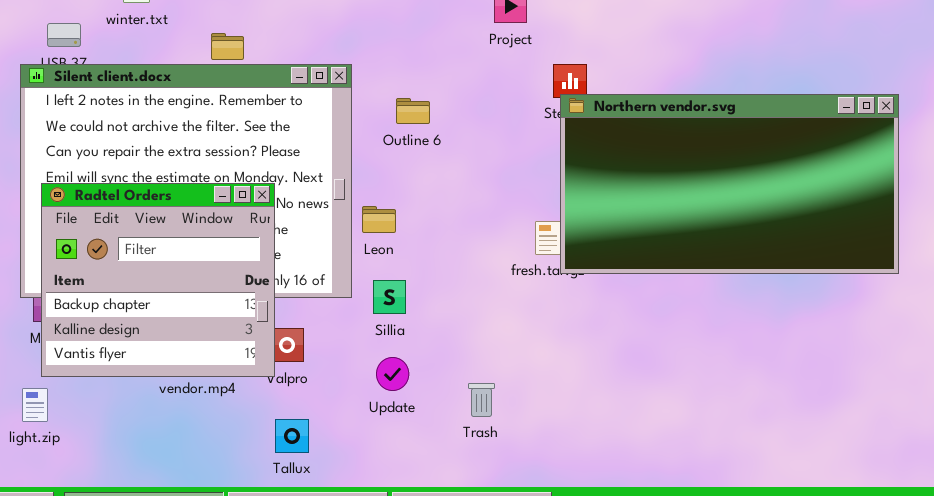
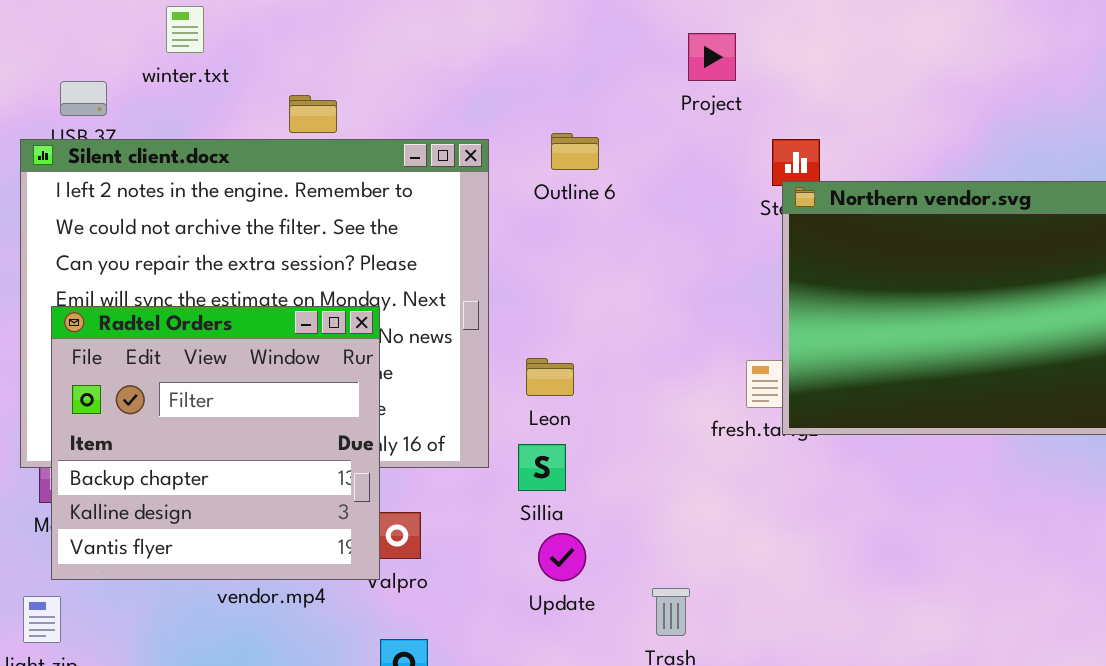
Outline 6: [396,98,430,124] -> [551,133,599,170], moved
Leon: [362,206,396,233] -> [526,358,574,396], moved
Update: [376,357,409,391] -> [538,533,586,581], moved

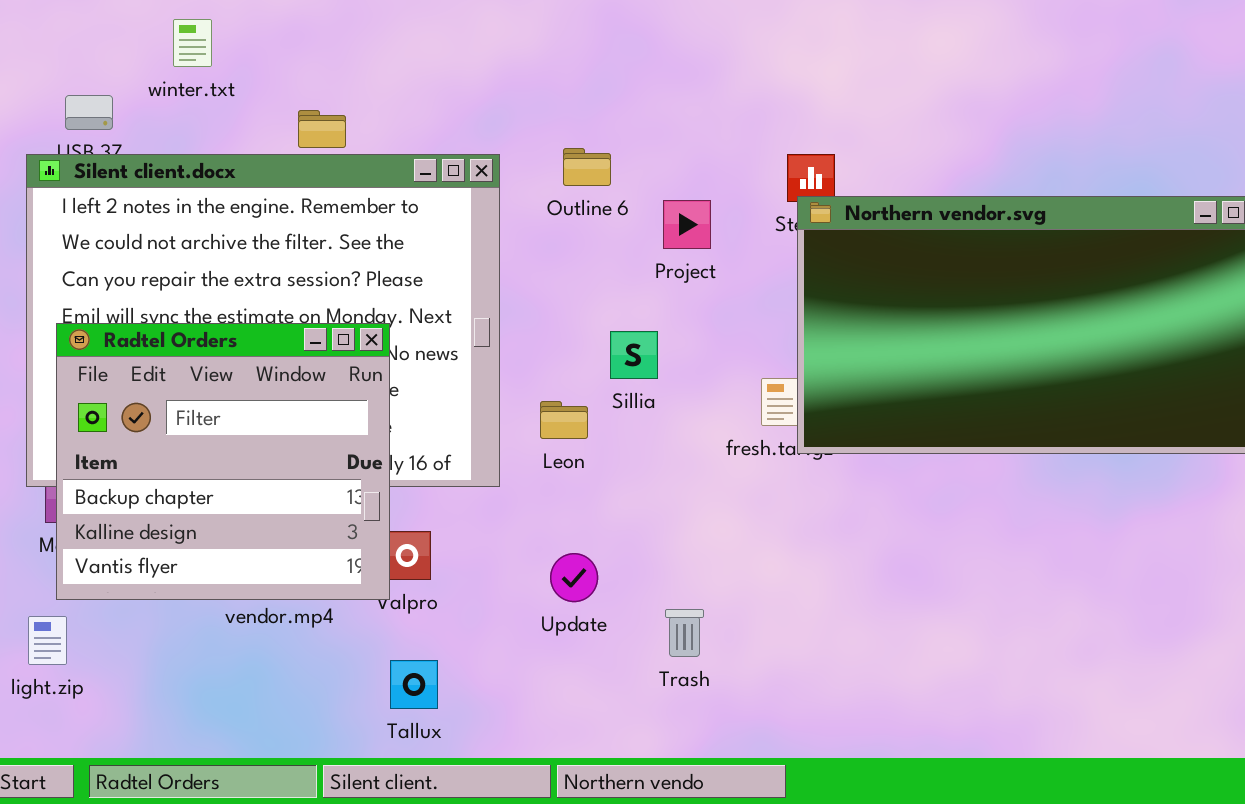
Project: [688,33,736,81] -> [663,200,711,249], moved
Leon: [526,358,574,396] -> [540,401,588,439], moved
Sillia: [518,444,566,491] -> [610,331,658,379], moved

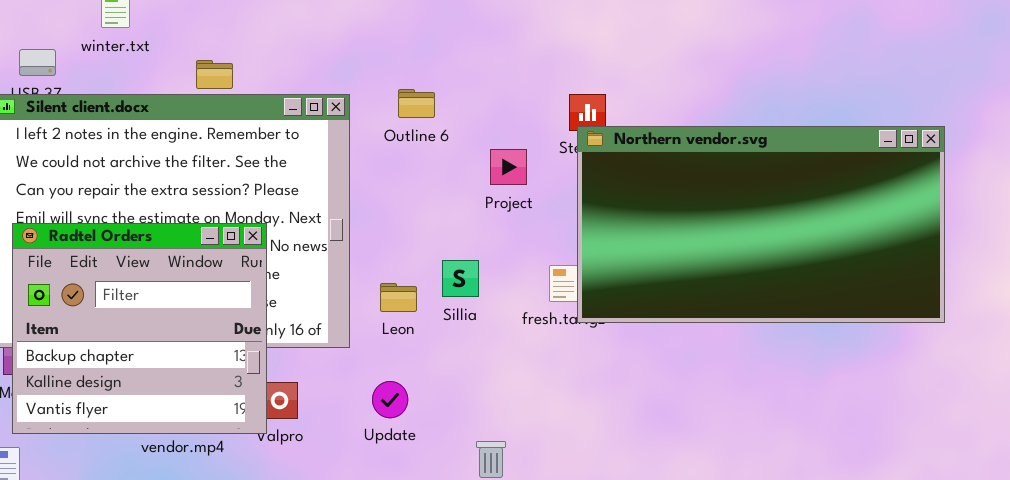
Project: [663,200,711,249] -> [490,149,527,185], moved
Sillia: [610,331,658,379] -> [442,260,479,297], moved
Update: [550,553,598,602] -> [372,381,408,418], moved

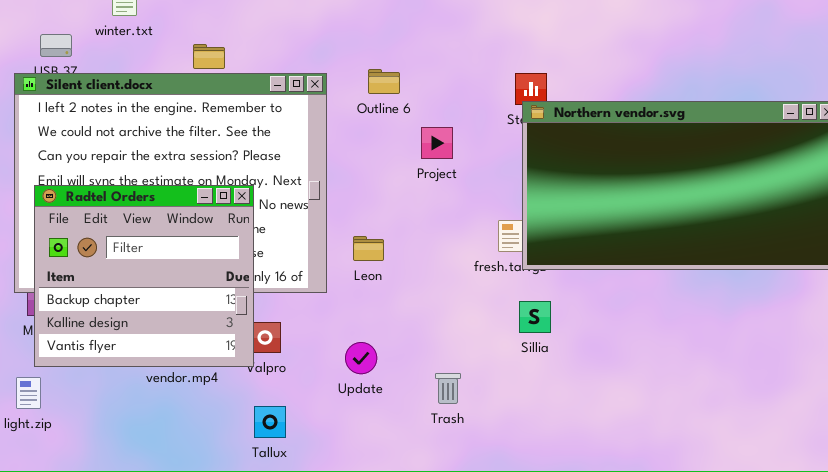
Project: [490,149,527,185] -> [421,127,453,159], moved
Sillia: [442,260,479,297] -> [519,301,551,333], moved
Update: [372,381,408,418] -> [345,342,377,374], moved

